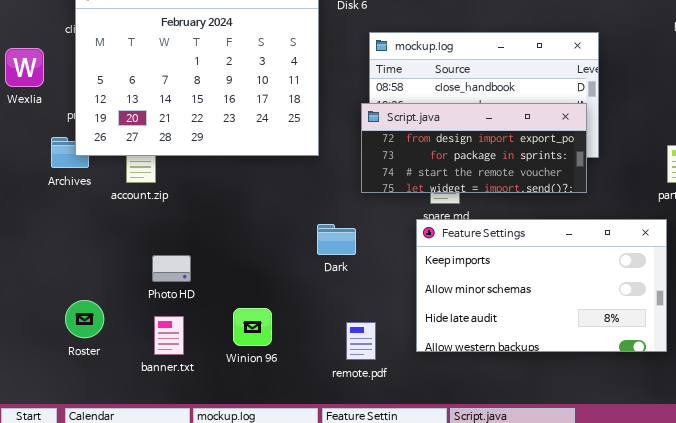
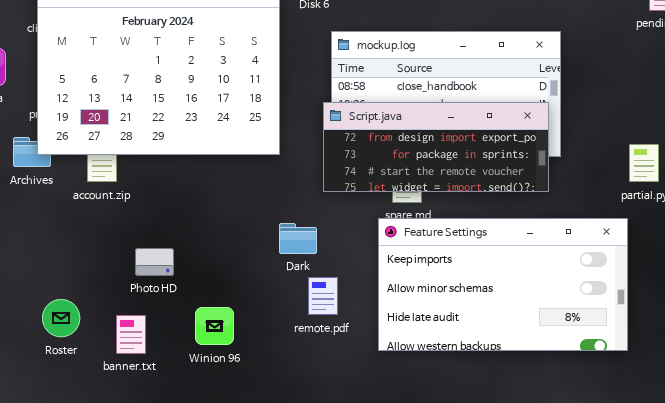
Photo HD: [152,255,191,282] -> [135,248,174,276], moved
Roster: [65,300,104,338] -> [42,299,80,337], moved
remote.pdf: [346,322,376,360] -> [308,277,338,315], moved

